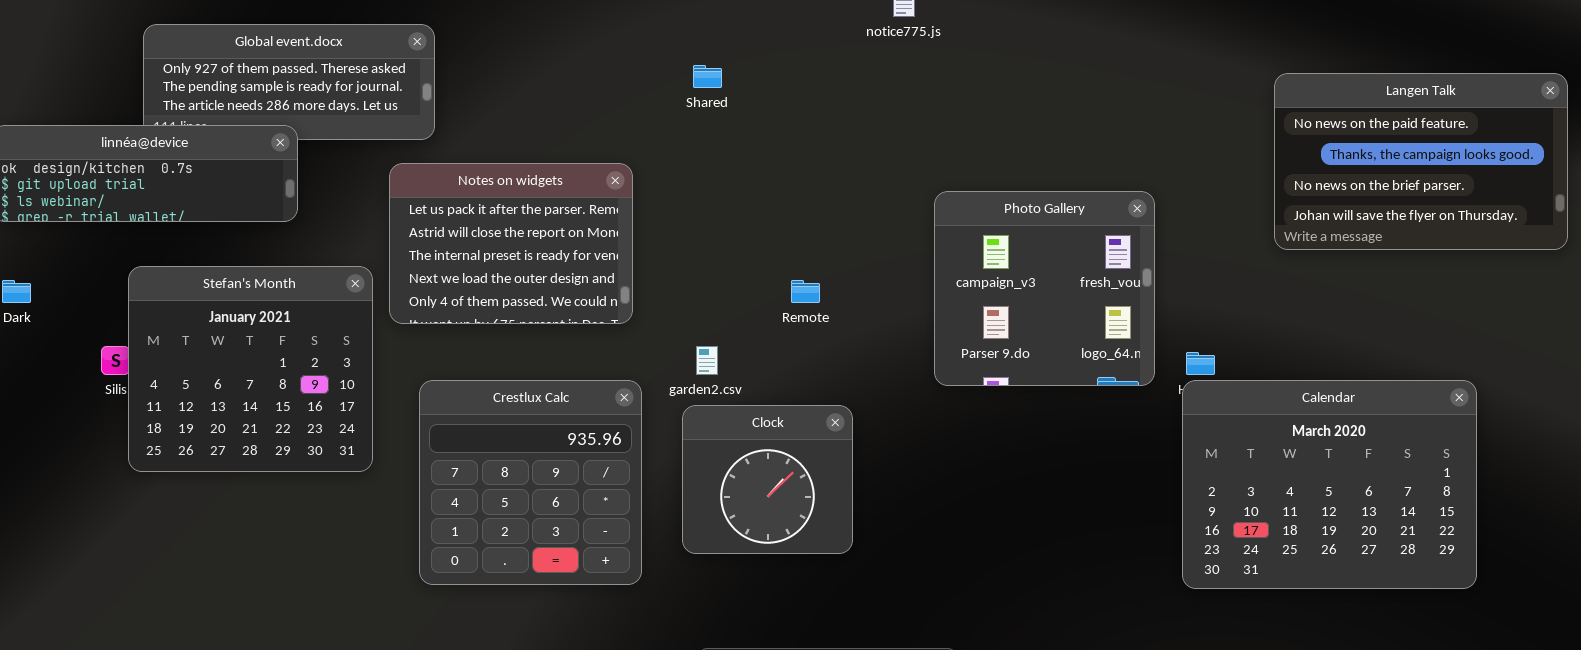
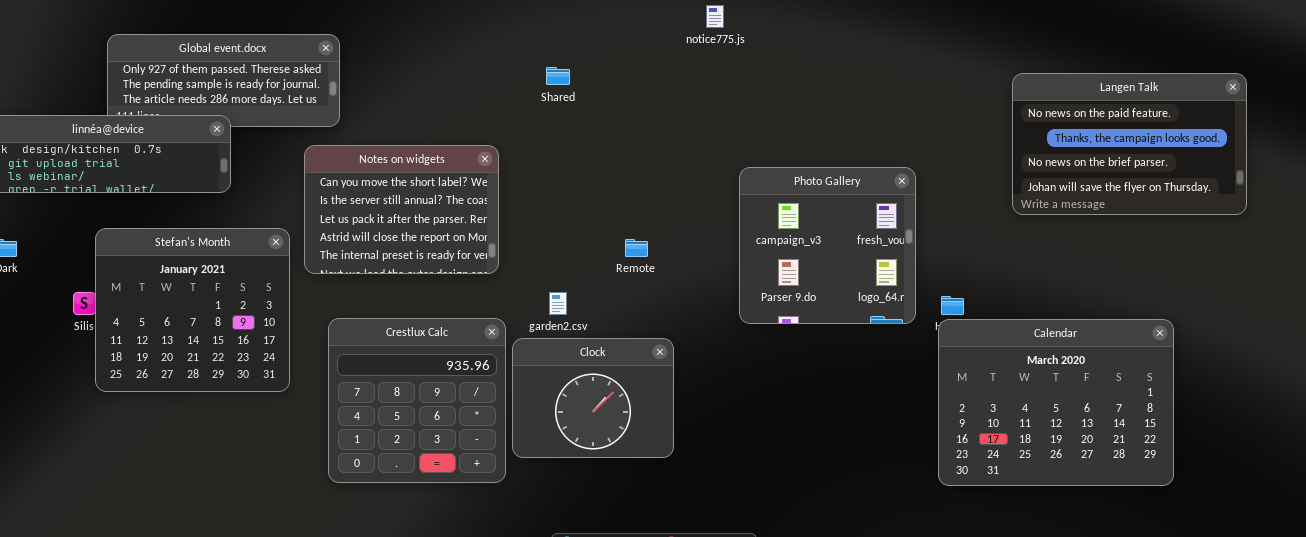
Notes on widgets: [389,163,633,324] -> [304,145,499,274], scrolled up 2 rows
Clock: [682,405,853,554] -> [512,338,674,458], resized

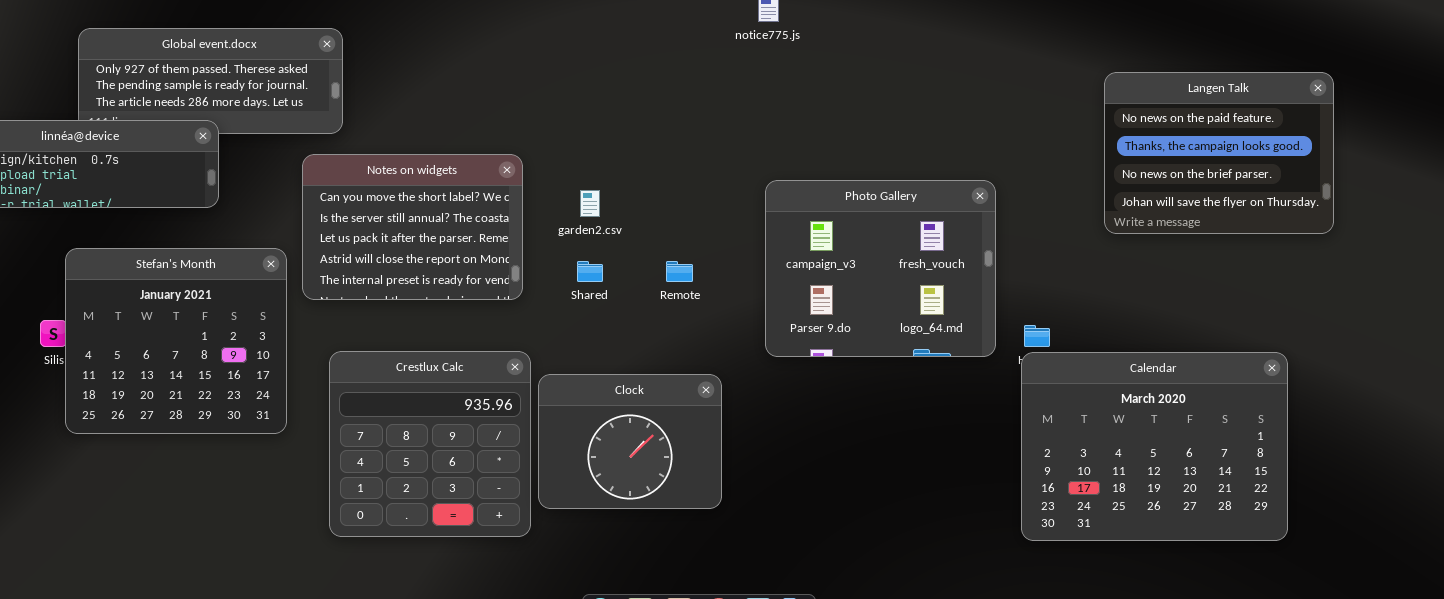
Shared: [546,67,570,85] -> [577,261,603,282], moved
Langen Talk: [1012,73,1247,215] -> [1104,72,1334,234], resized
Photo Gallery: [739,167,916,324] -> [765,180,996,357], resized
garden2.csv: [549,292,567,315] -> [580,190,600,217], moved

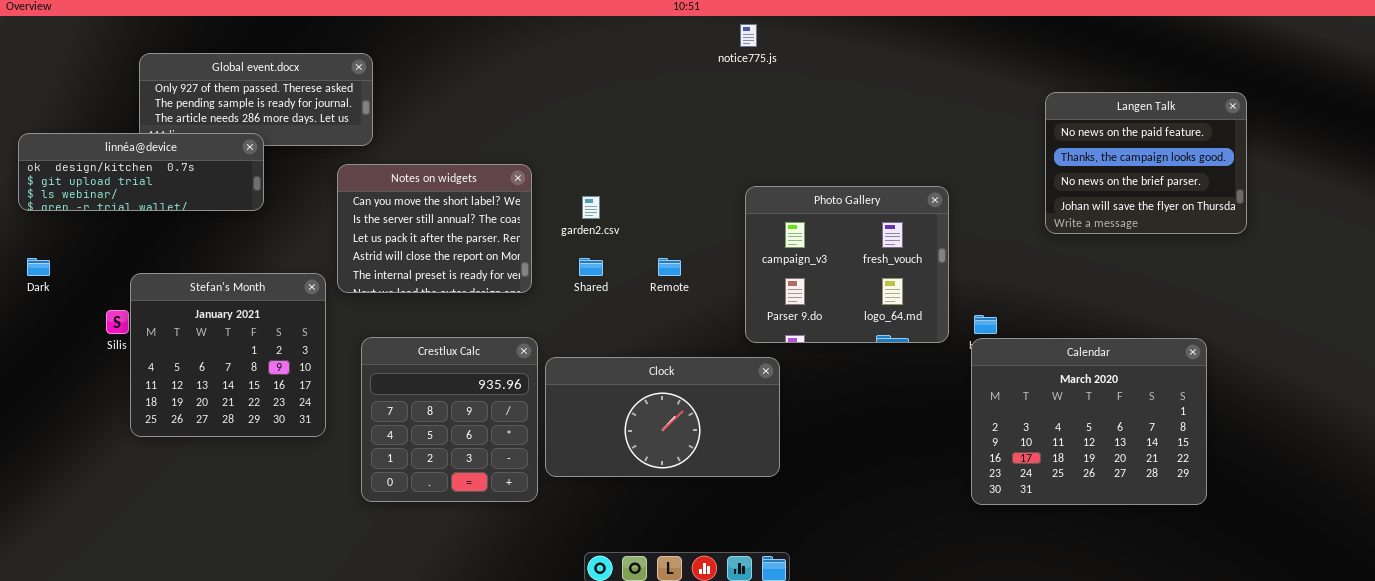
Stefan's Month: [65,248,287,434] -> [130,273,326,437], moved
Clock: [538,374,722,509] -> [545,357,780,477], resized

